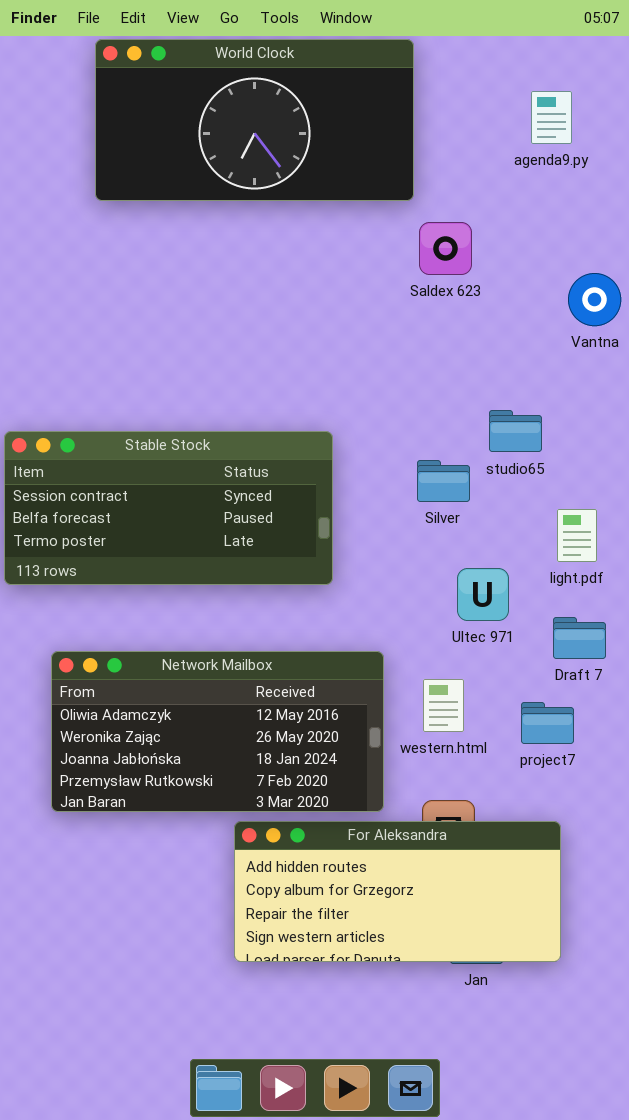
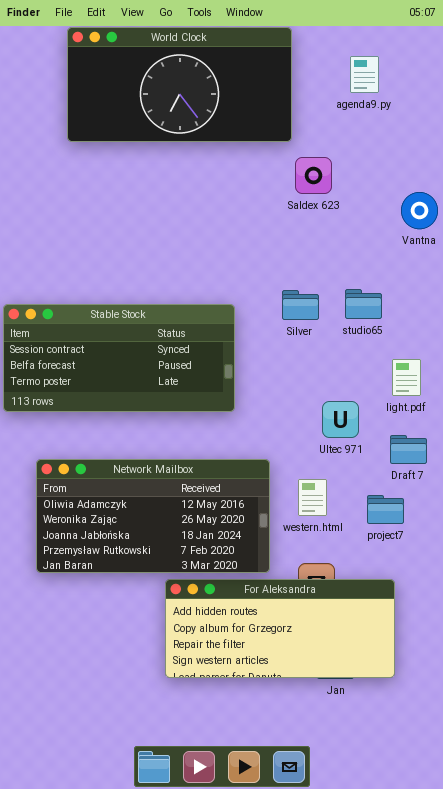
agenda9.py: [531,91,572,144] -> [350,56,379,93], moved
Silver: [417,460,470,502] -> [282,290,319,320], moved

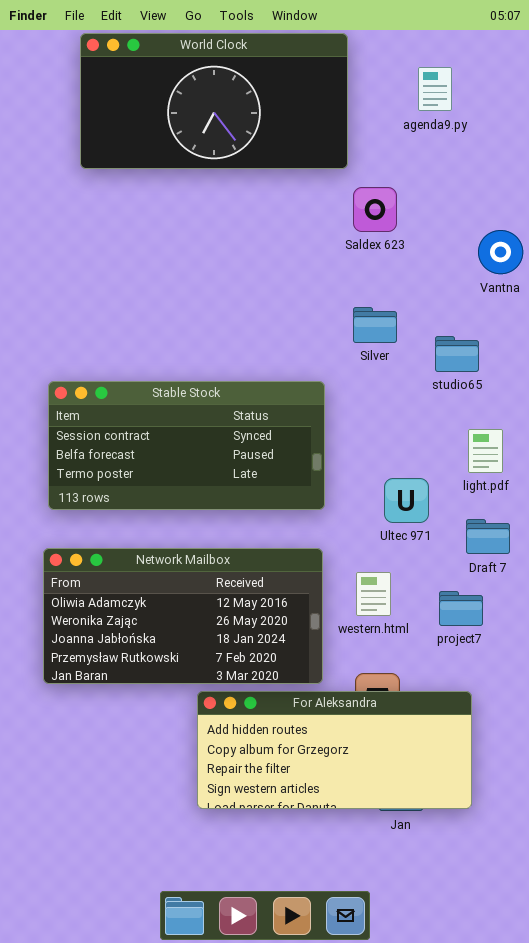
studio65: [345,289,382,319] -> [435,336,479,372], moved
Silver: [282,290,319,320] -> [353,307,397,343], moved
Stable Stock: [3,304,235,412] -> [48,381,325,510], moved

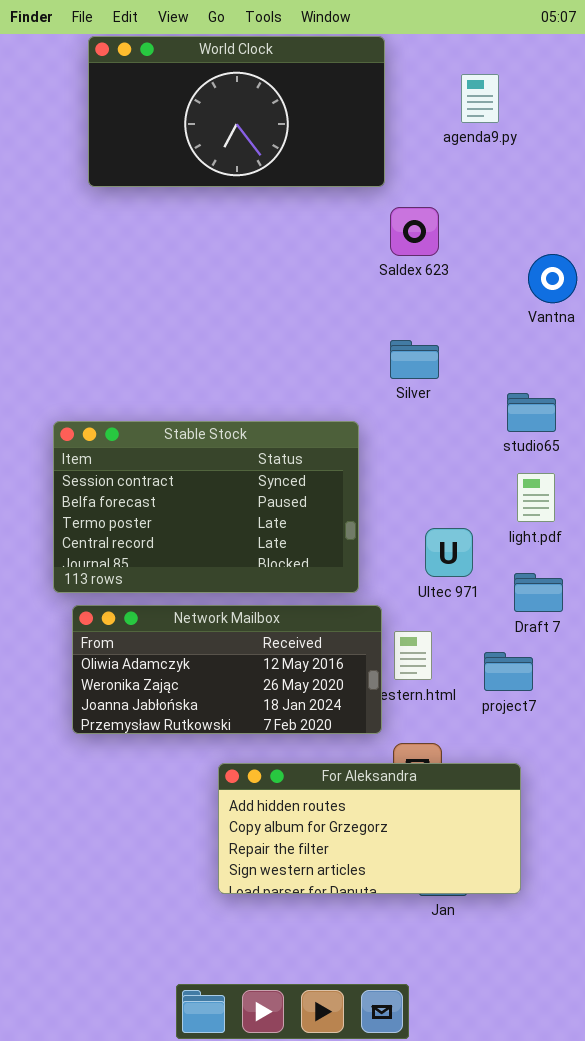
studio65: [435,336,479,372] -> [507,393,556,432], moved
Stable Stock: [48,381,325,510] -> [53,421,359,593], resized
Network Mailbox: [43,548,323,684] -> [72,605,382,734], moved, resized

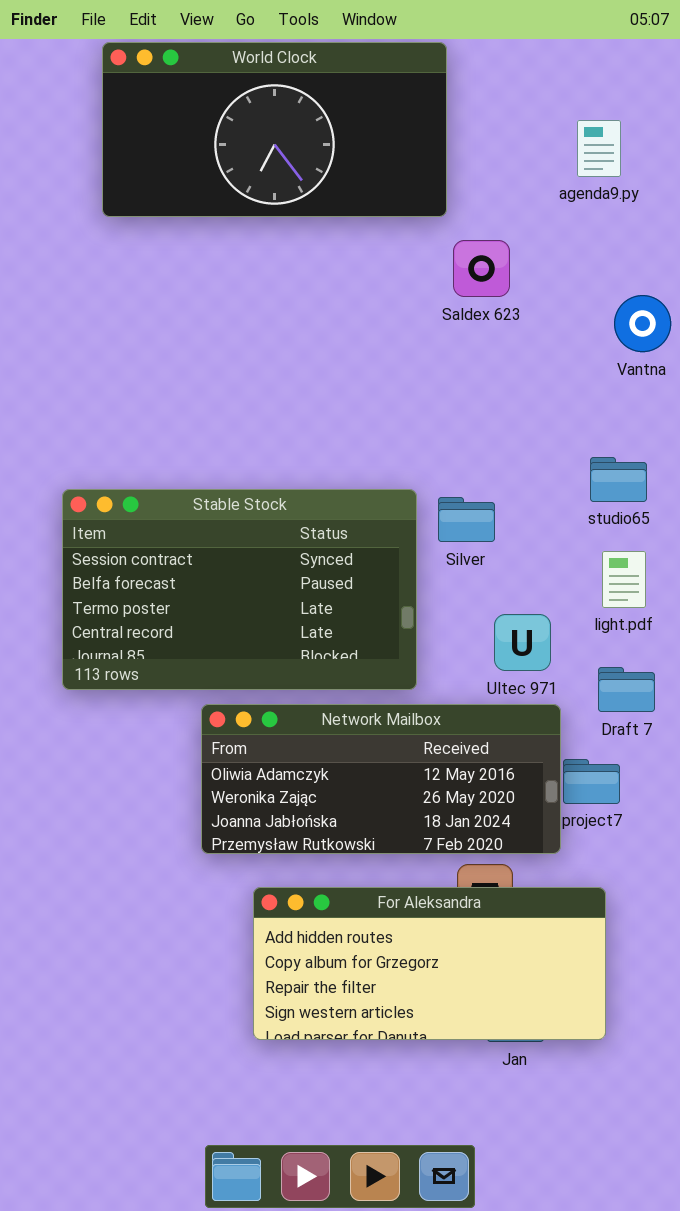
agenda9.py: [461,74,499,123] -> [577,120,621,177], moved
Silver: [390,340,439,379] -> [438,497,495,542], moved
Network Mailbox: [72,605,382,734] -> [201,704,561,854], moved

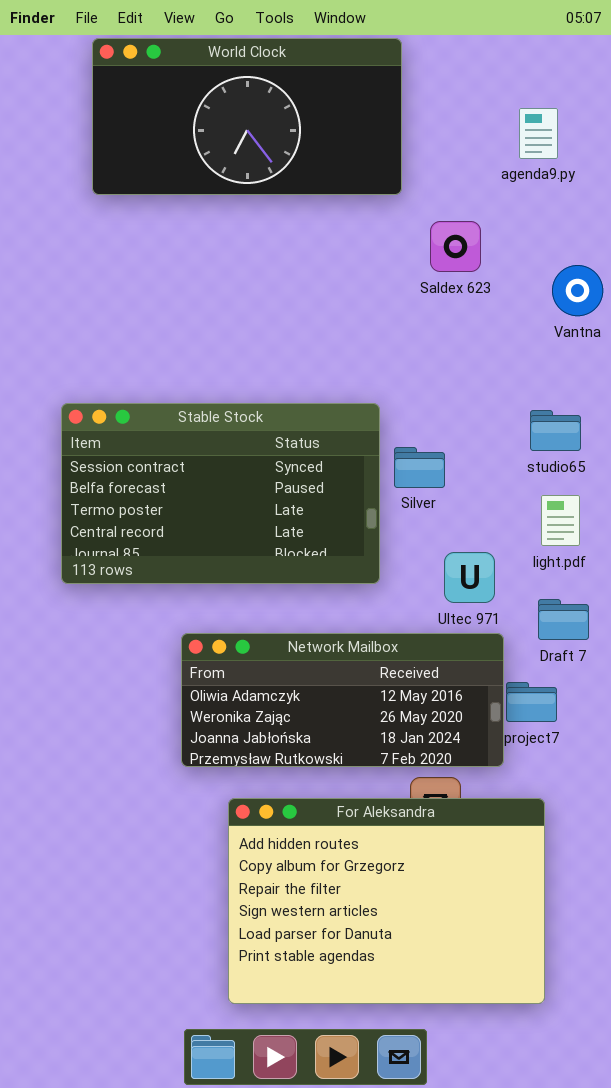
Saldex 623: [453,240,510,297] -> [430,221,481,272], moved
Stable Stock: [62,489,417,690] -> [61,403,380,584], moved
For Aleksandra: [253,887,606,1040] -> [228,798,545,1004], resized

